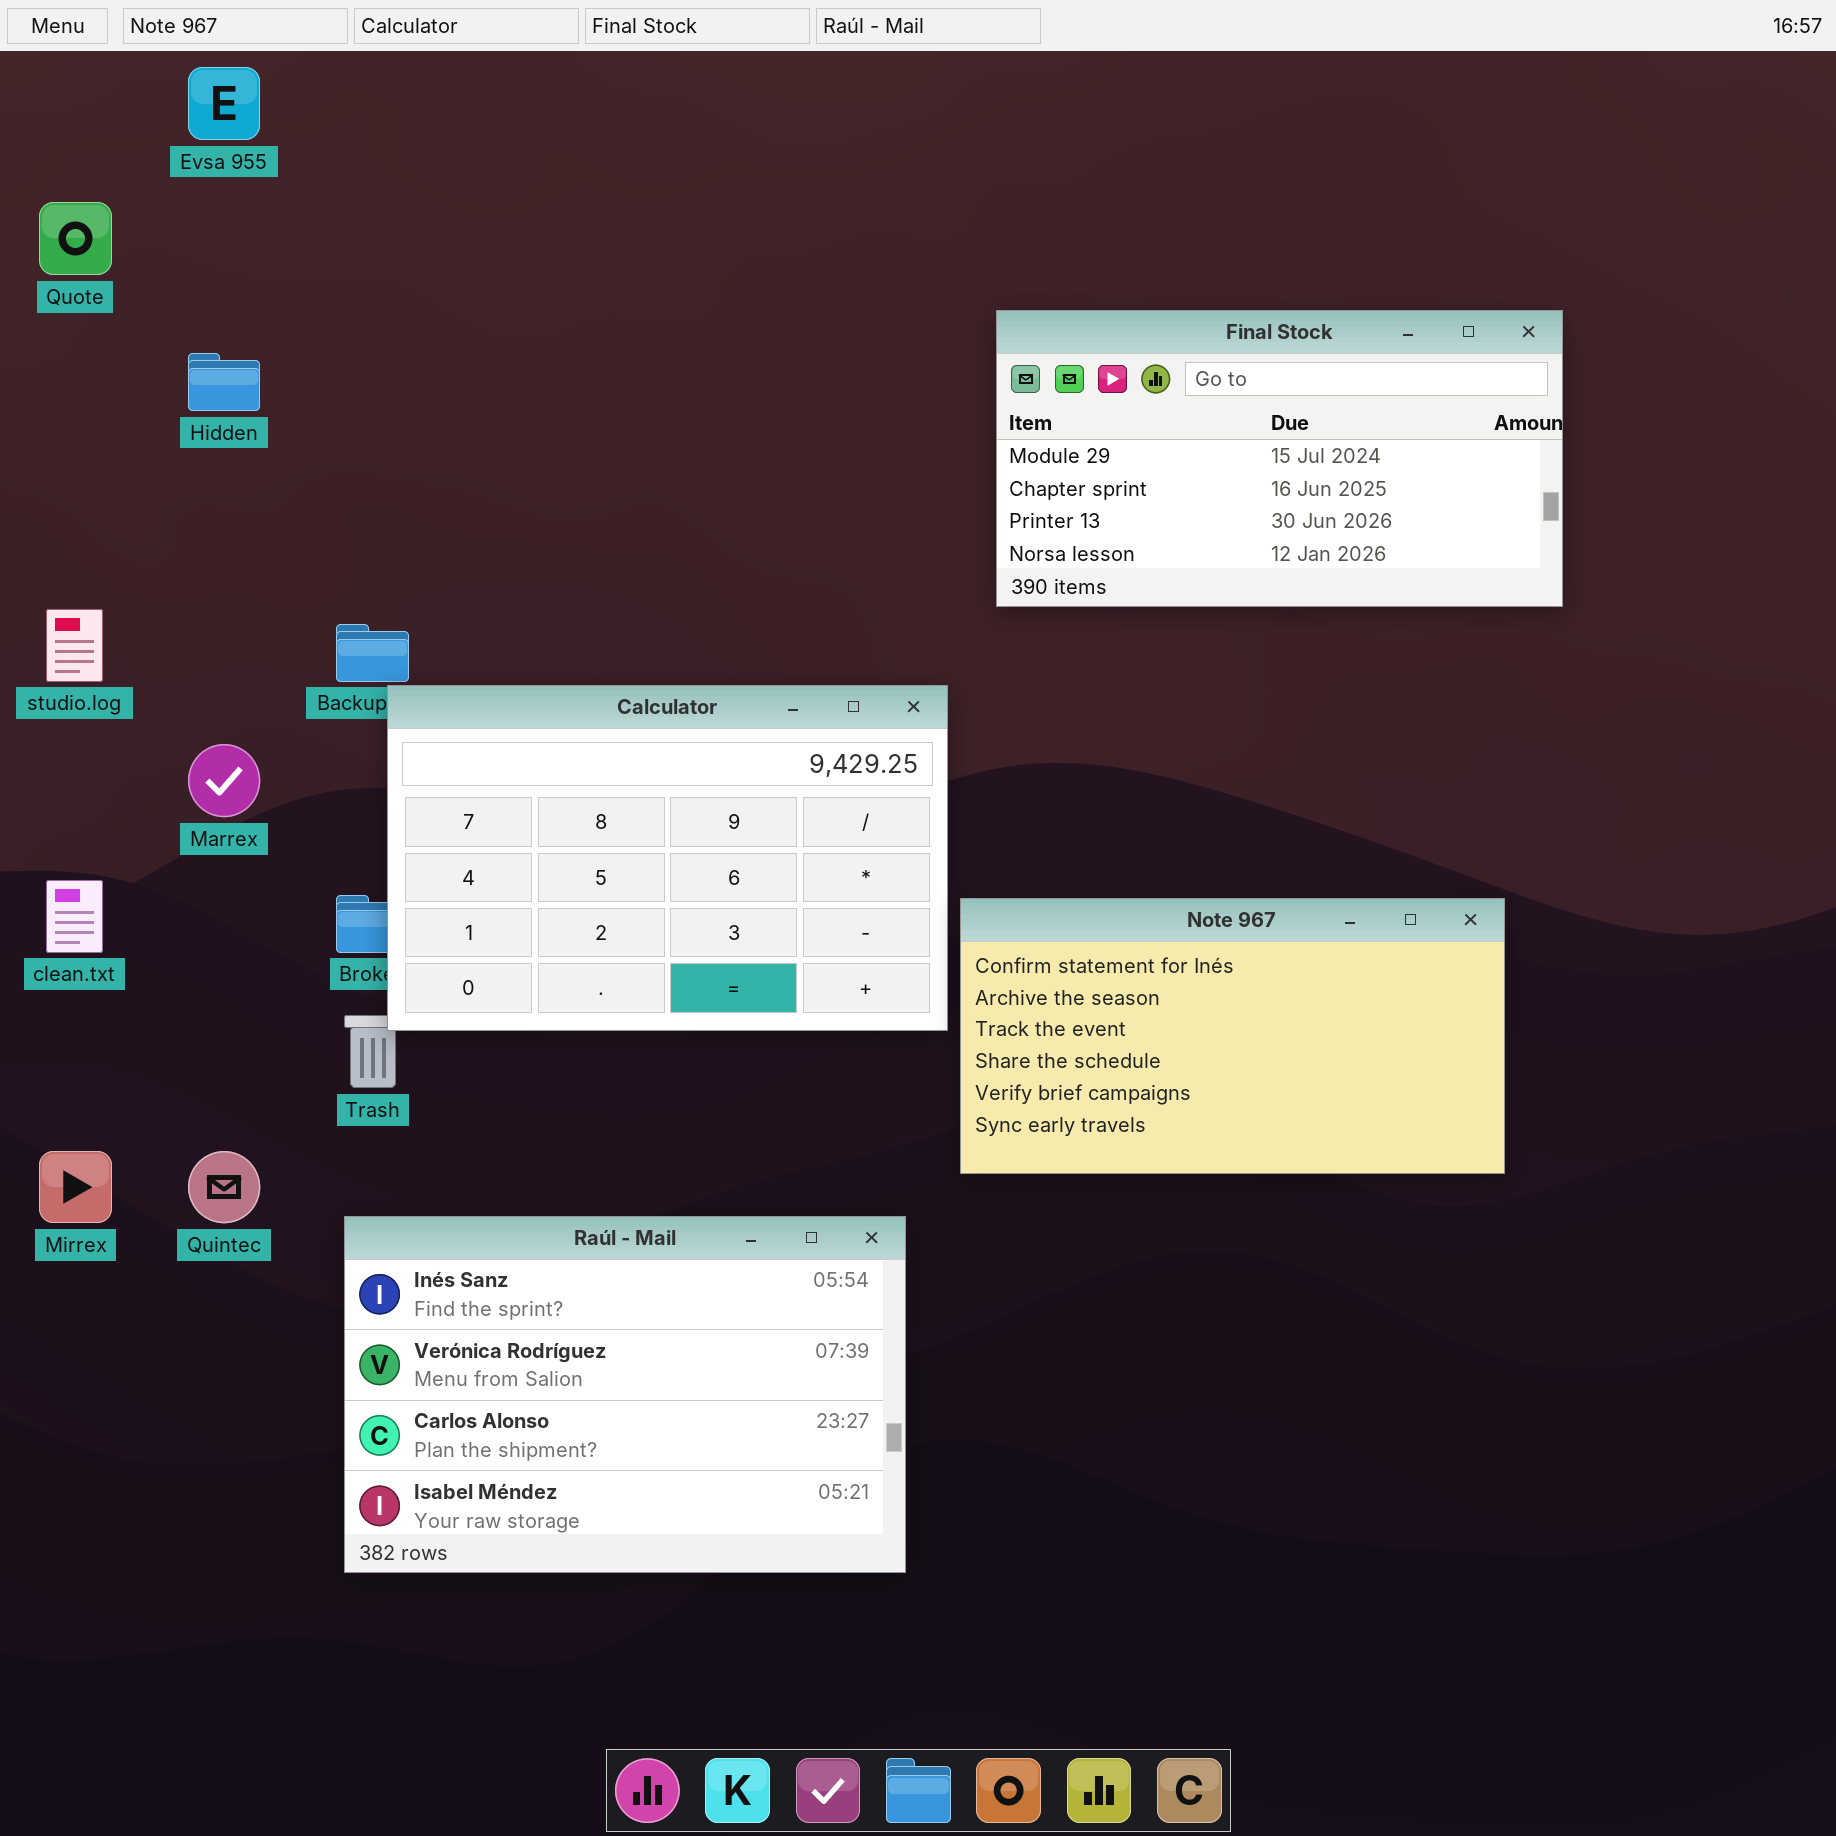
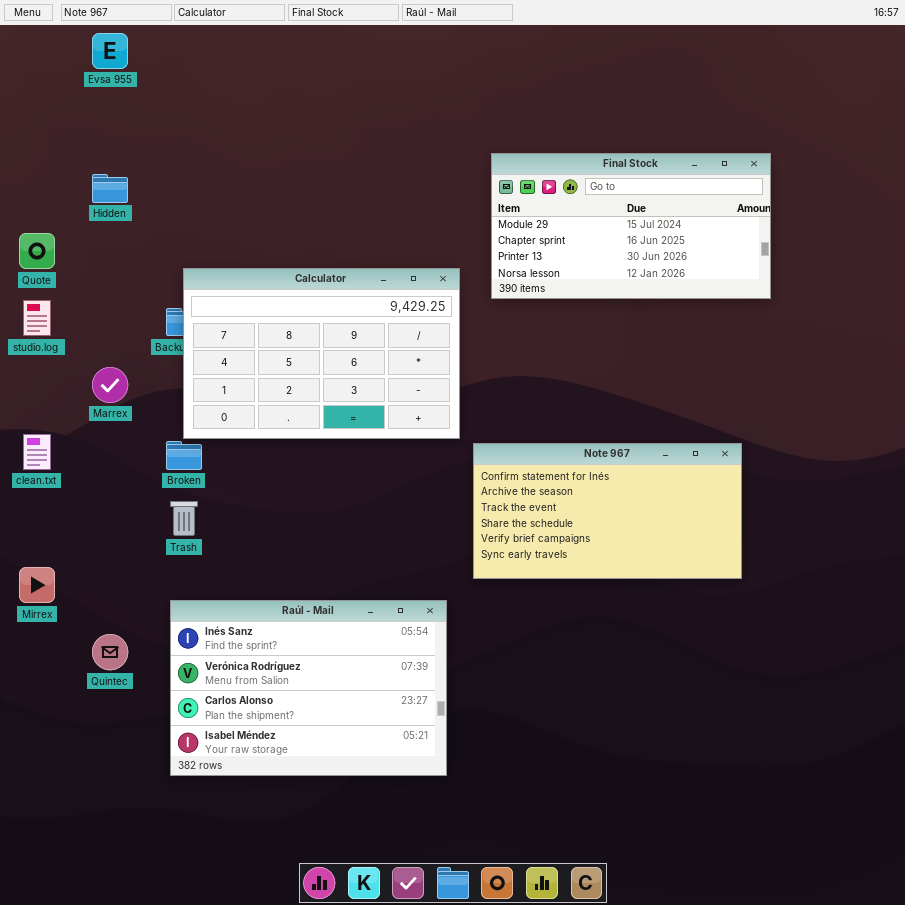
Quote: [39,202,112,275] -> [19,233,55,269], moved
Calculator: [387,685,948,1031] -> [183,268,460,439], moved
Quintec: [188,1151,260,1223] -> [92,634,128,670], moved

